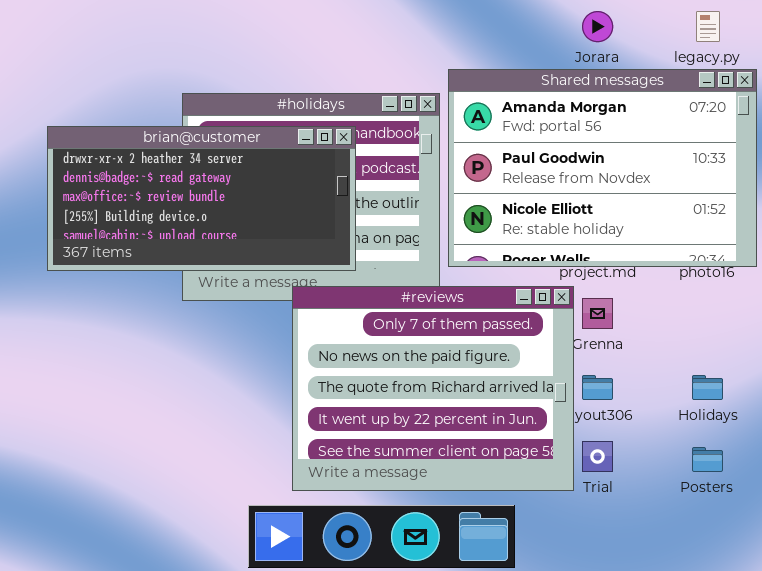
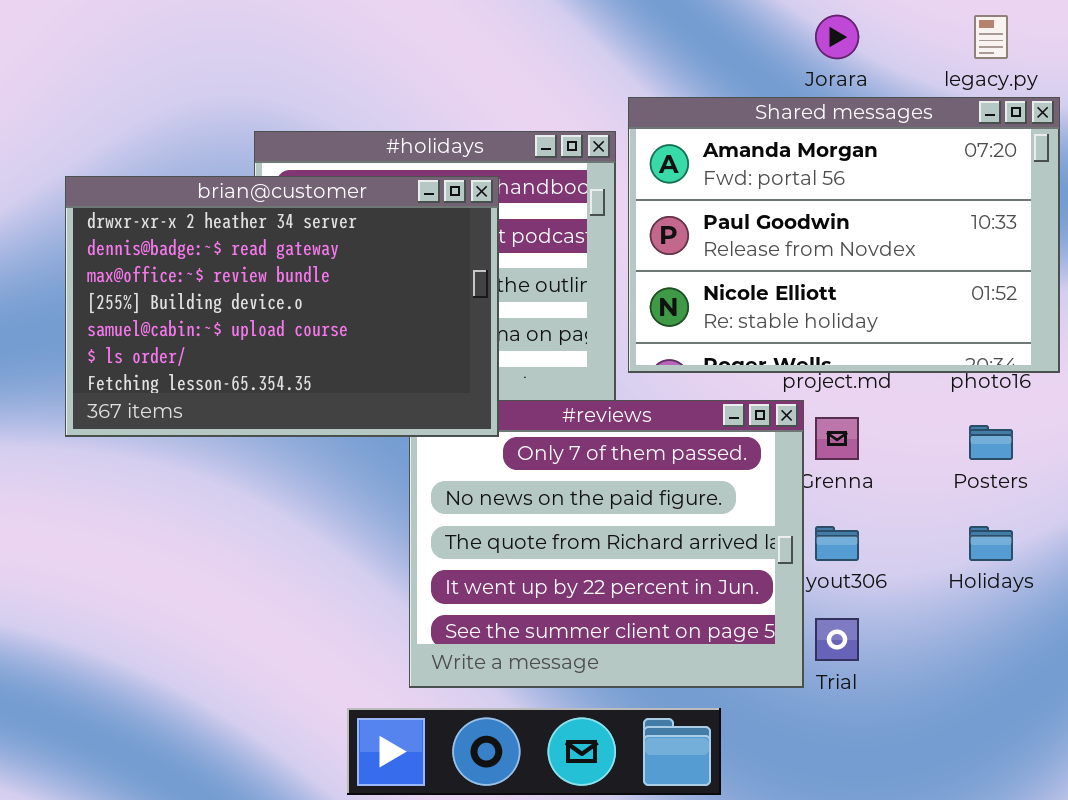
brian@customer: [47,126,356,271] -> [65,176,499,437], resized
Posters: [692,447,723,472] -> [969,425,1013,460], moved

